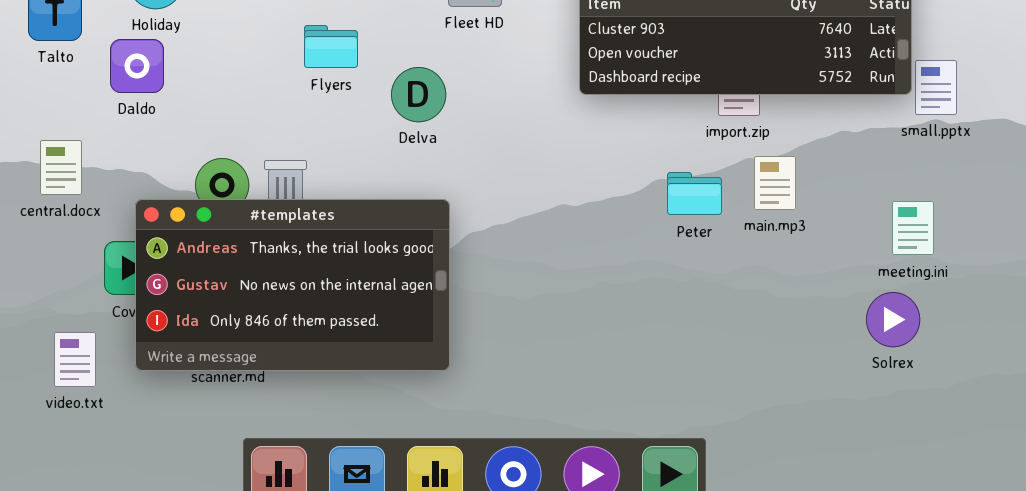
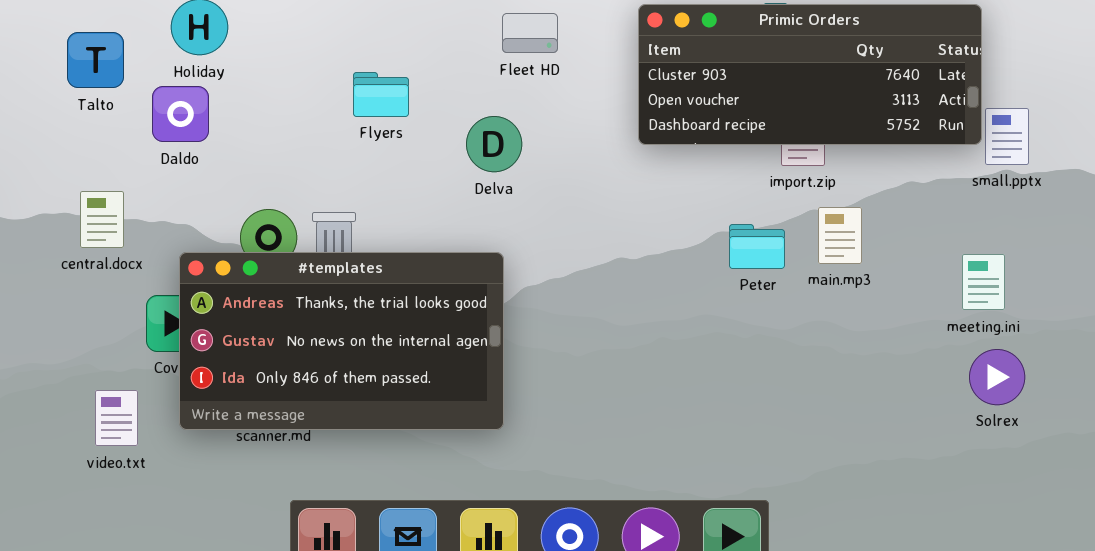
Delva: [391,67,446,122] -> [466,116,522,172], moved
Solrex: [866,292,920,347] -> [969,349,1025,405], moved

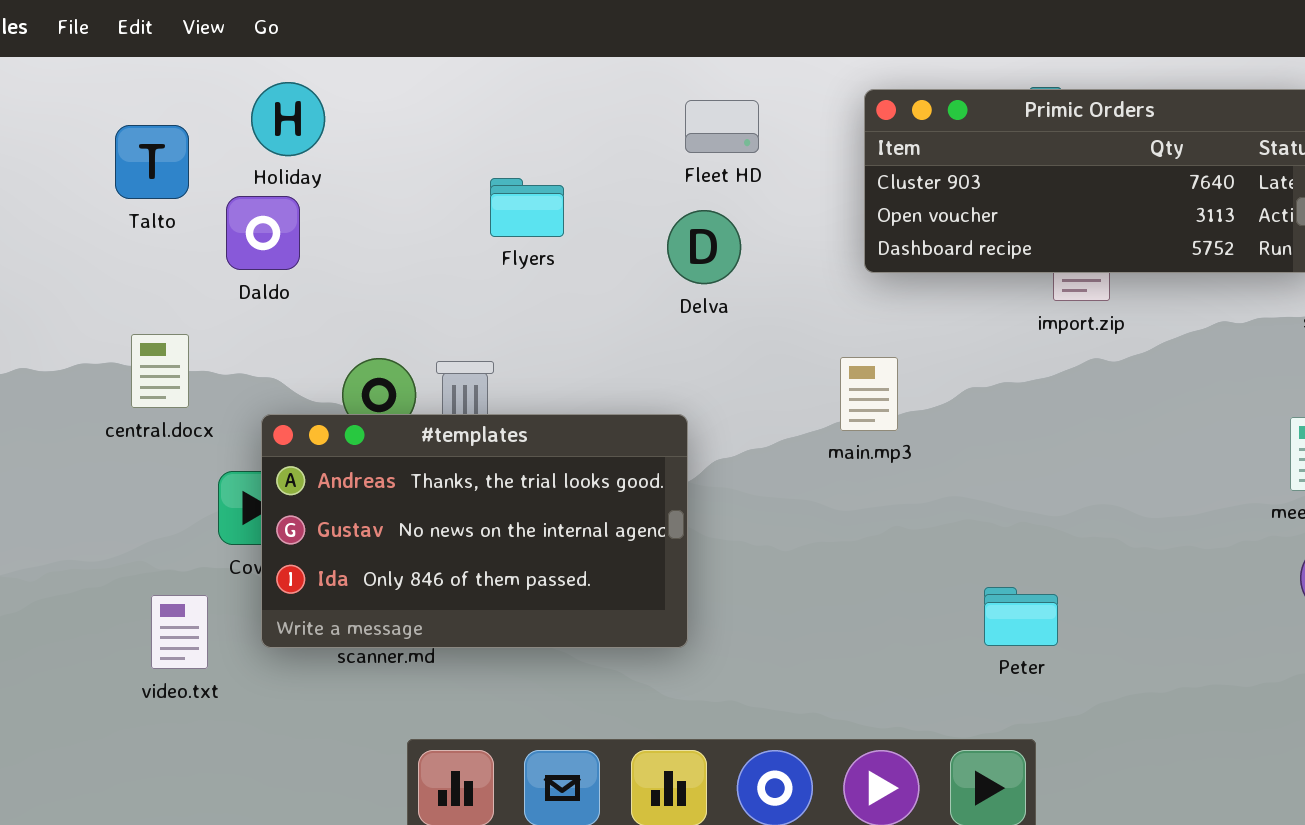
Delva: [466,116,522,172] -> [667,210,741,284], moved
main.mp3: [818,207,862,264] -> [840,357,898,431], moved
Peter: [729,224,785,269] -> [984,587,1058,646], moved

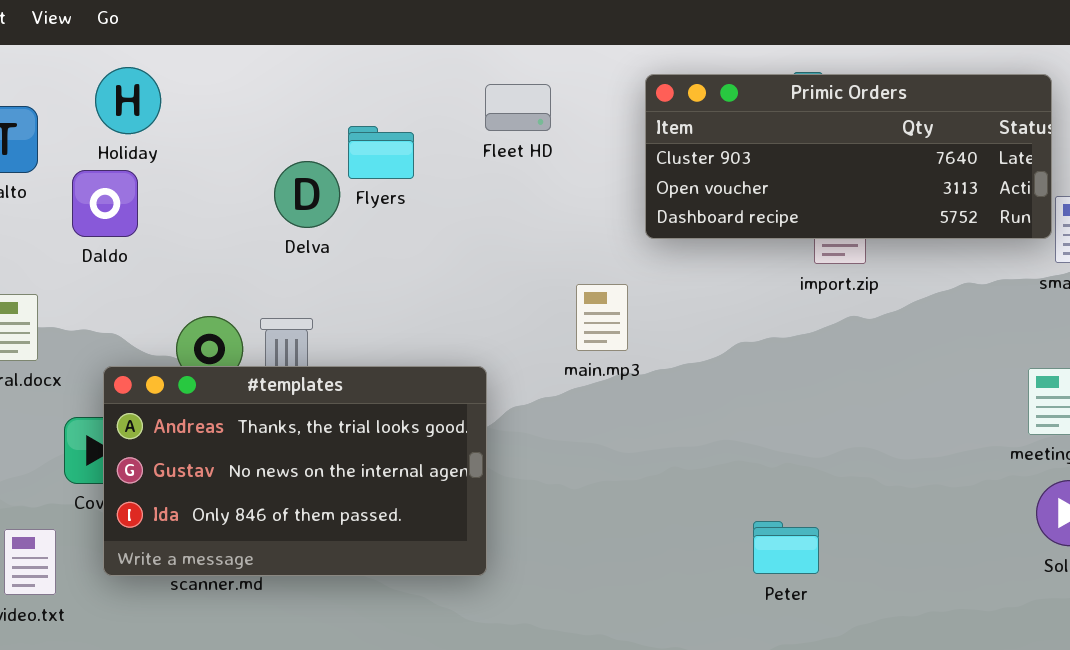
Flyers: [490,178,564,237] -> [348,126,414,179], moved
Delva: [667,210,741,284] -> [274,161,340,228], moved
main.mp3: [840,357,898,431] -> [576,284,628,351], moved

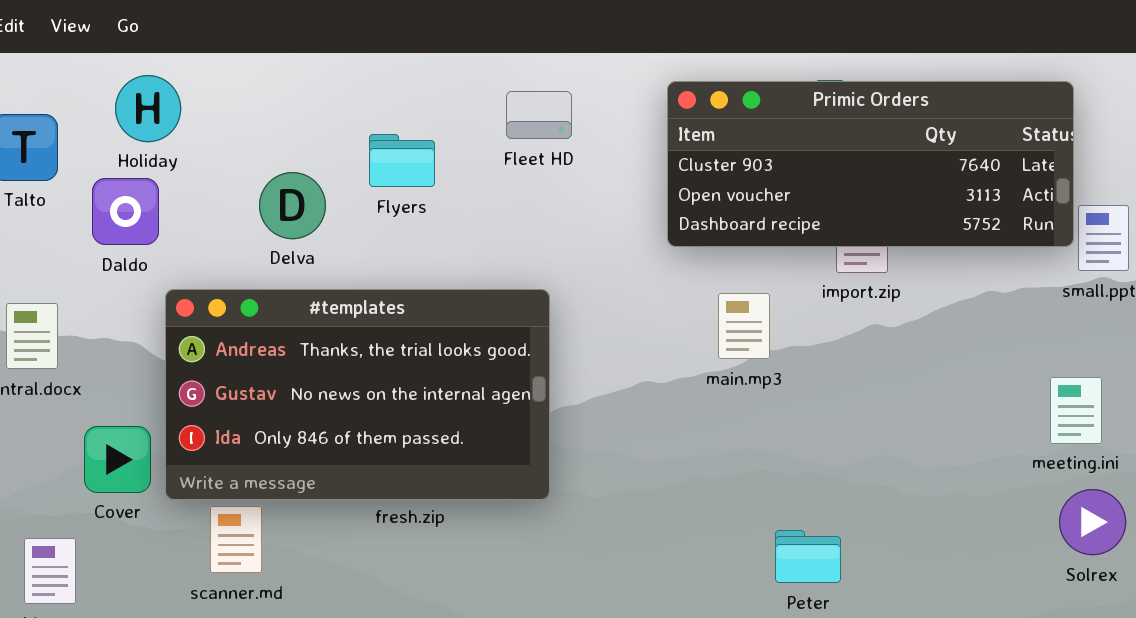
Delva: [274,161,340,228] -> [259,172,326,239], moved
main.mp3: [576,284,628,351] -> [718,293,770,359], moved
#templates: [103,366,487,576] -> [165,289,550,500], moved

